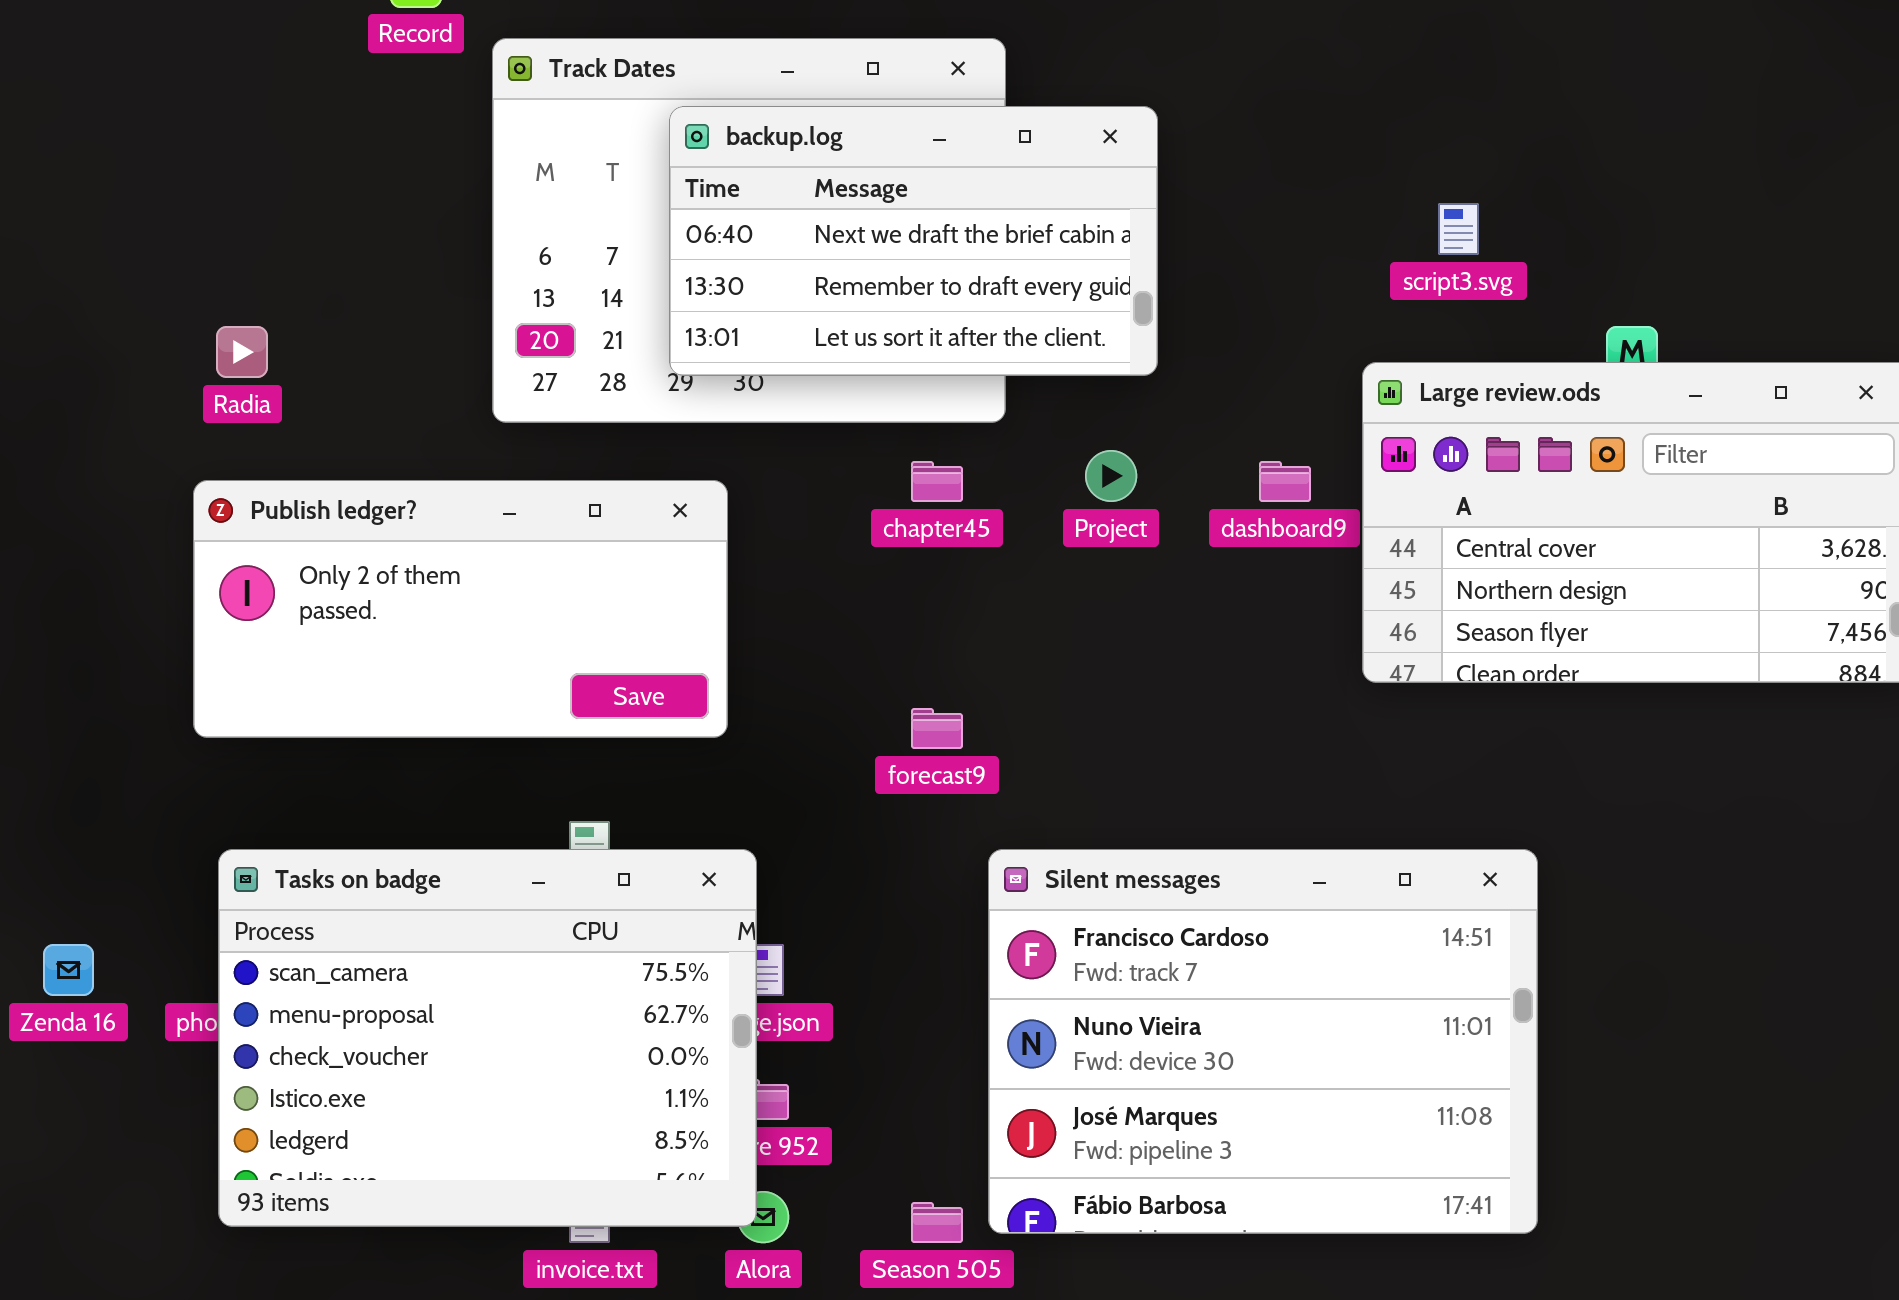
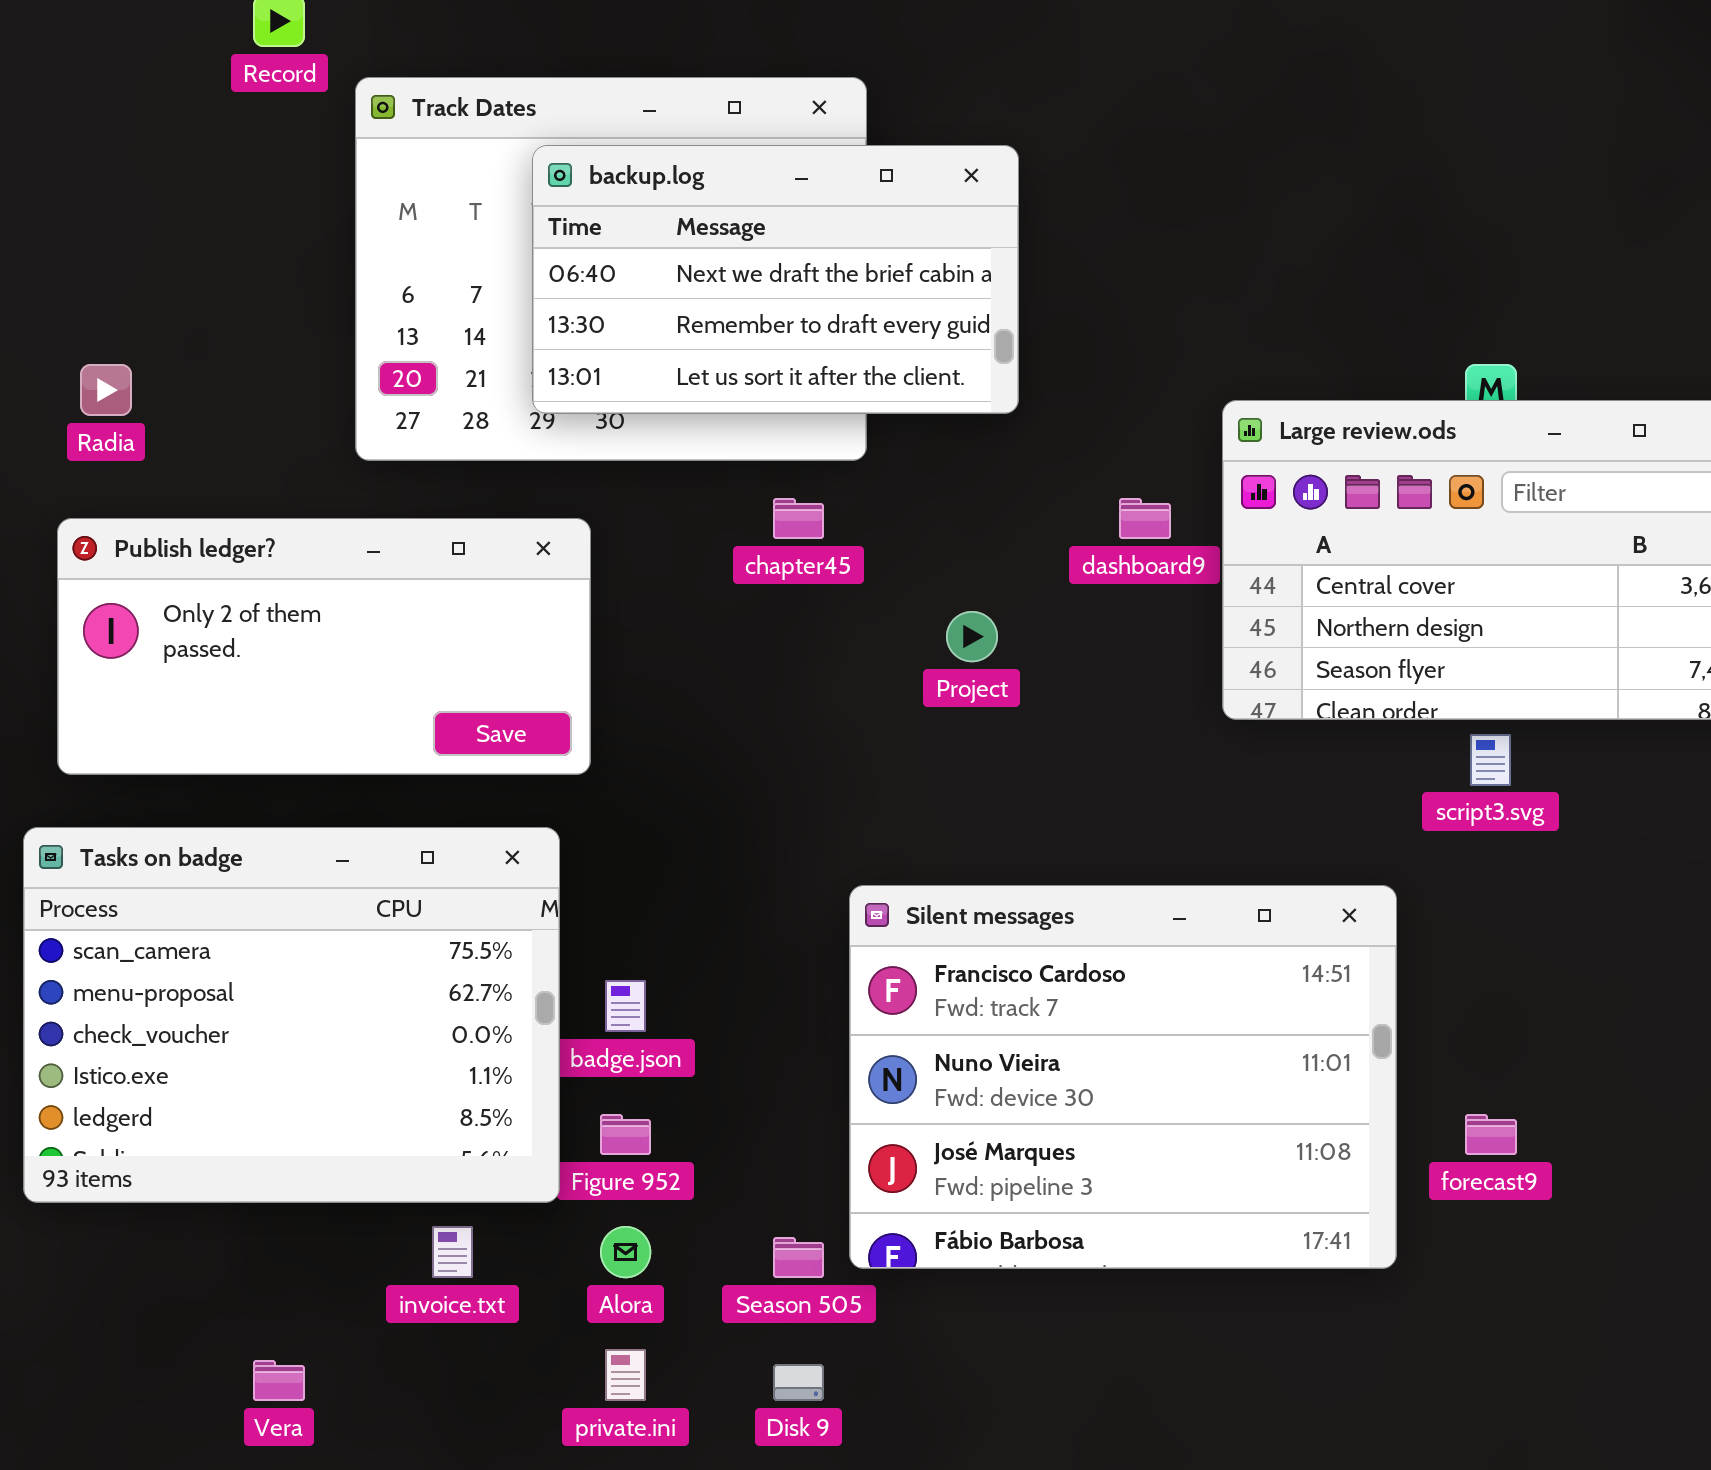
script3.svg: [1438,203,1479,255] -> [1470,734,1511,786], moved
Project: [1085,450,1137,502] -> [946,611,998,662], moved
forecast9: [911,708,963,749] -> [1465,1114,1517,1155], moved
Tasks on badge: [218,849,757,1227] -> [23,827,560,1203], moved

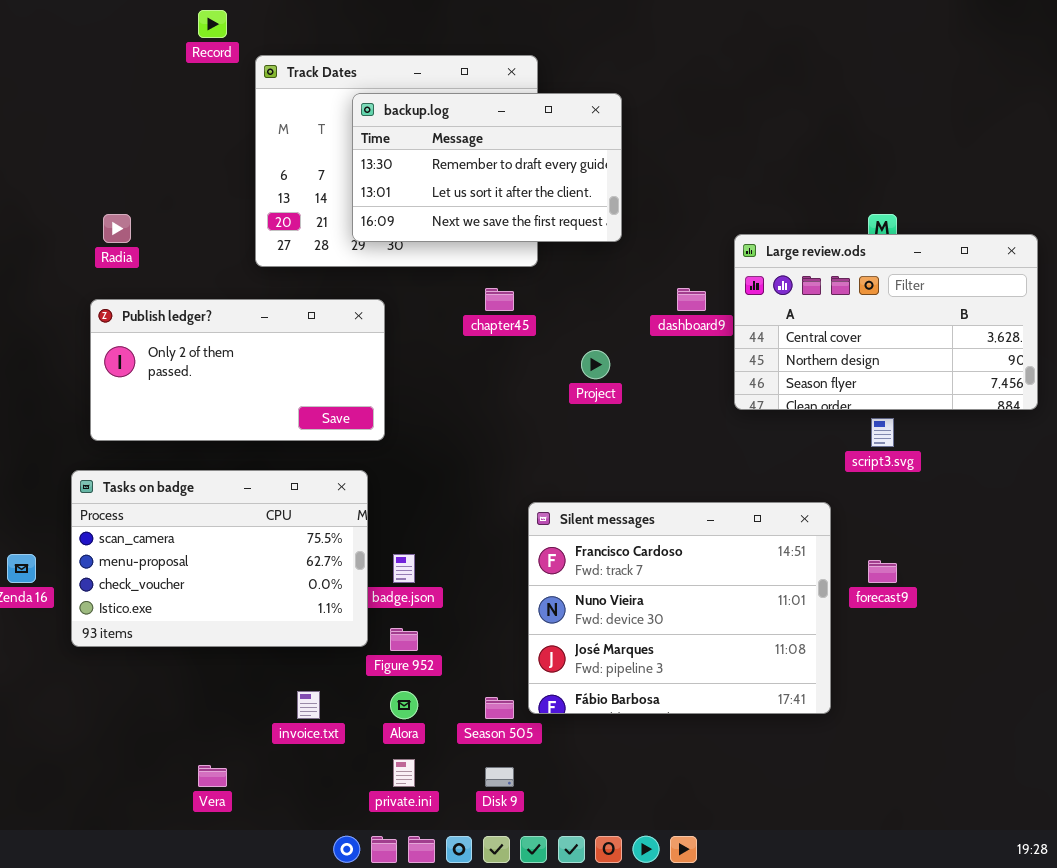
backup.log: [532,145,1019,414] -> [352,93,622,242], scrolled down 1 row
Tasks on badge: [23,827,560,1203] -> [71,470,368,647], resized
forecast9: [1465,1114,1517,1155] -> [868,560,897,583], moved

